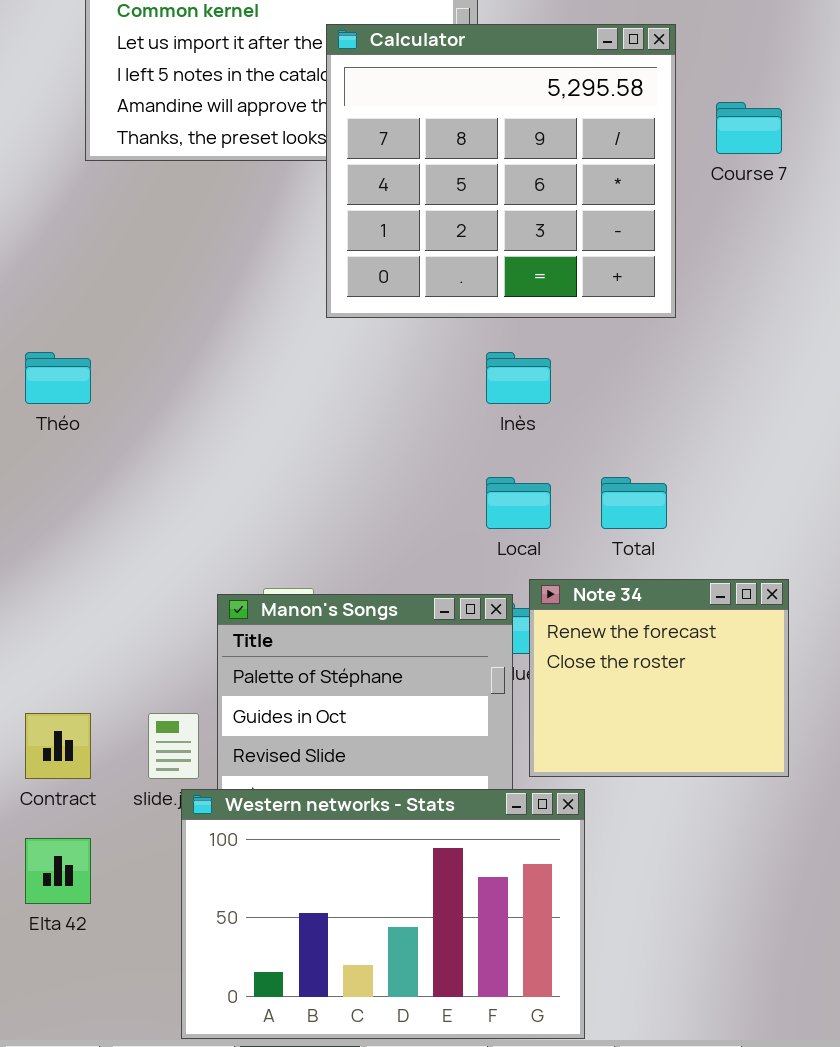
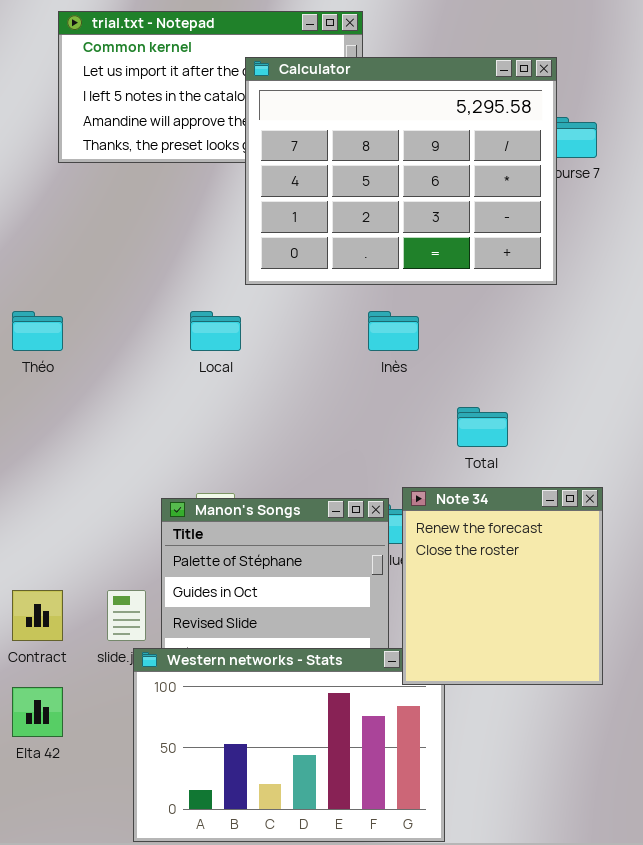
Calculator: [326,24,676,318] -> [245,57,557,285], resized
Local: [486,477,551,529] -> [190,311,241,351], moved
Note 34: [529,579,789,777] -> [402,487,603,685], resized

